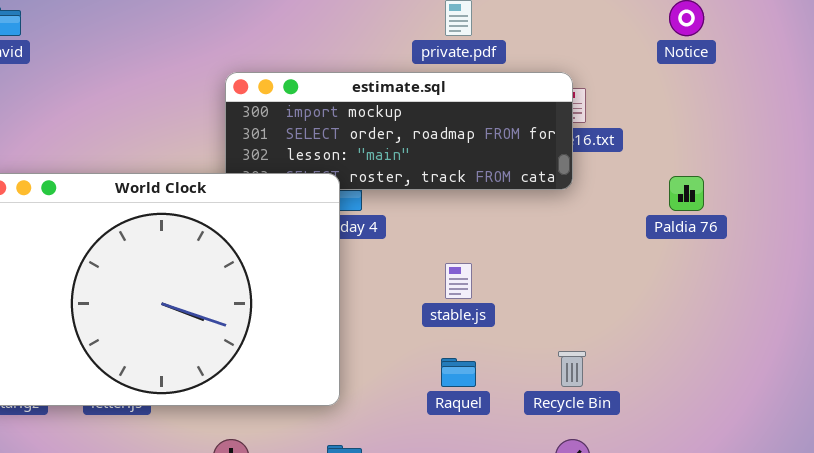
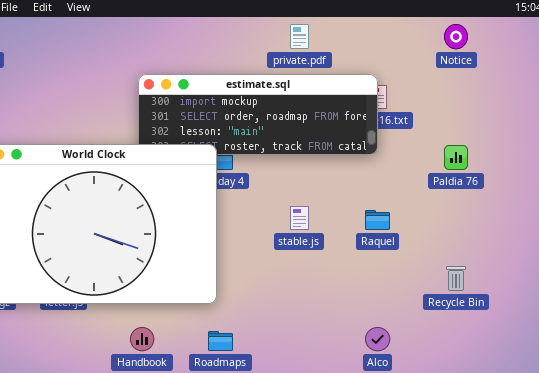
Recycle Bin: [558,351,586,387] -> [446,266,466,291], moved
Raquel: [441,358,476,387] -> [365,210,390,230], moved

